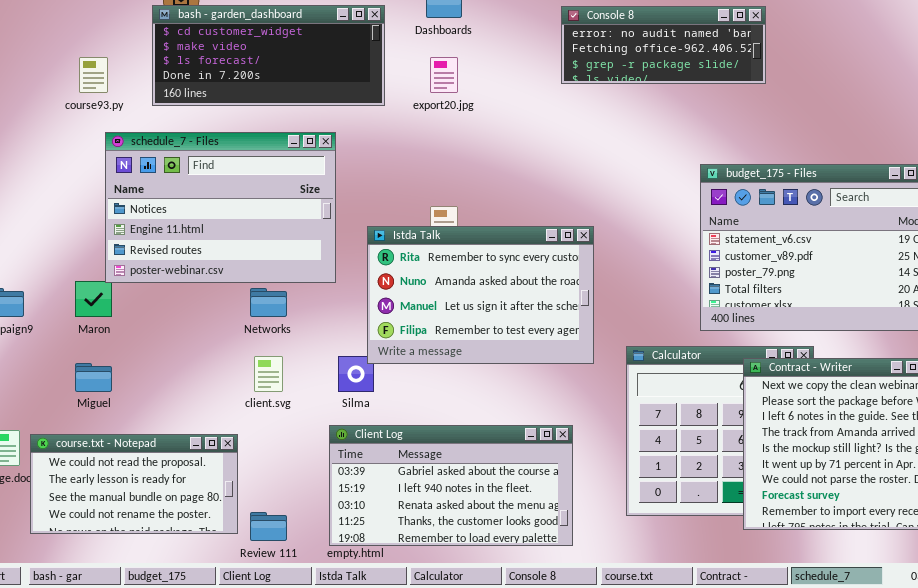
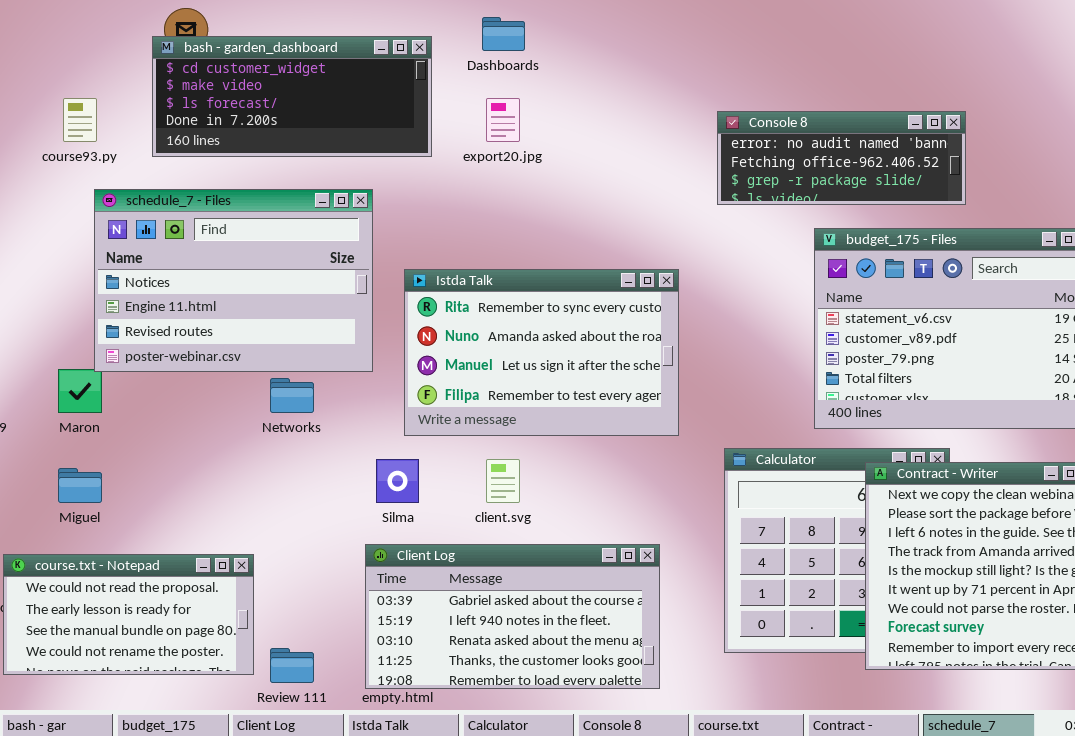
Console 8: [561,6,766,84] -> [717,111,966,205], moved
Istda Talk: [367,226,594,364] -> [404,269,679,436], moved
client.svg: [254,356,283,392] -> [486,459,520,503], moved

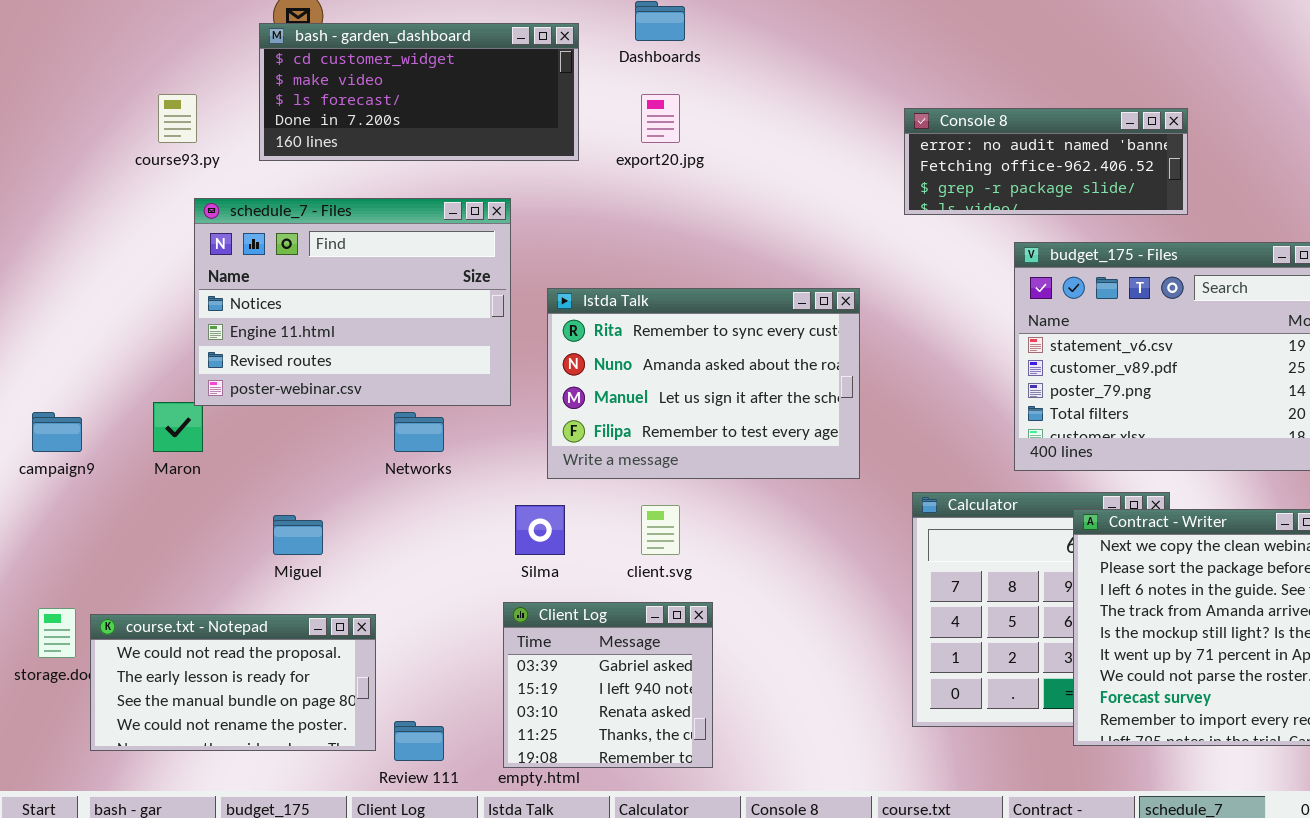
Miguel: [58,468,102,503] -> [273,515,323,555], moved
Client Log: [365,544,660,689] -> [503,602,713,768], resized

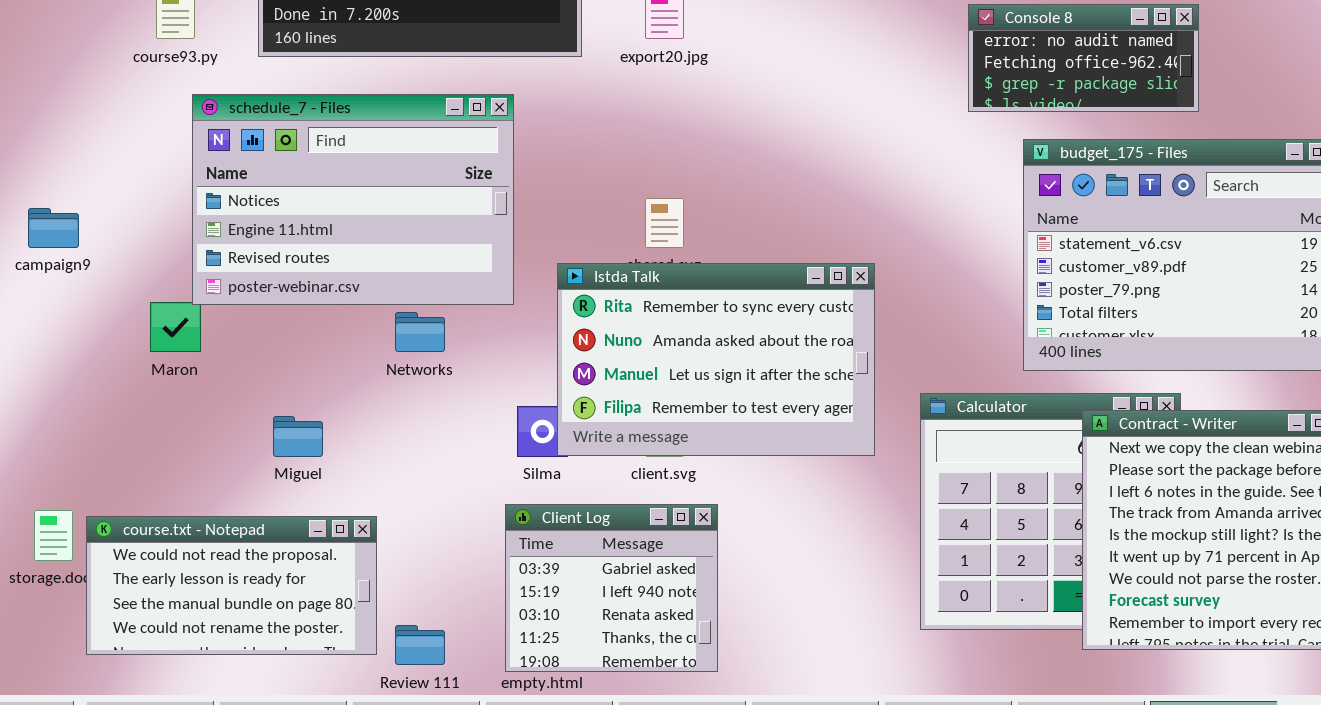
Console 8: [904,108,1188,215] -> [968,4,1199,112], resized
Istda Talk: [547,288,860,479] -> [557,263,875,456], moved
campaign9: [32,412,82,452] -> [28,208,79,248], moved

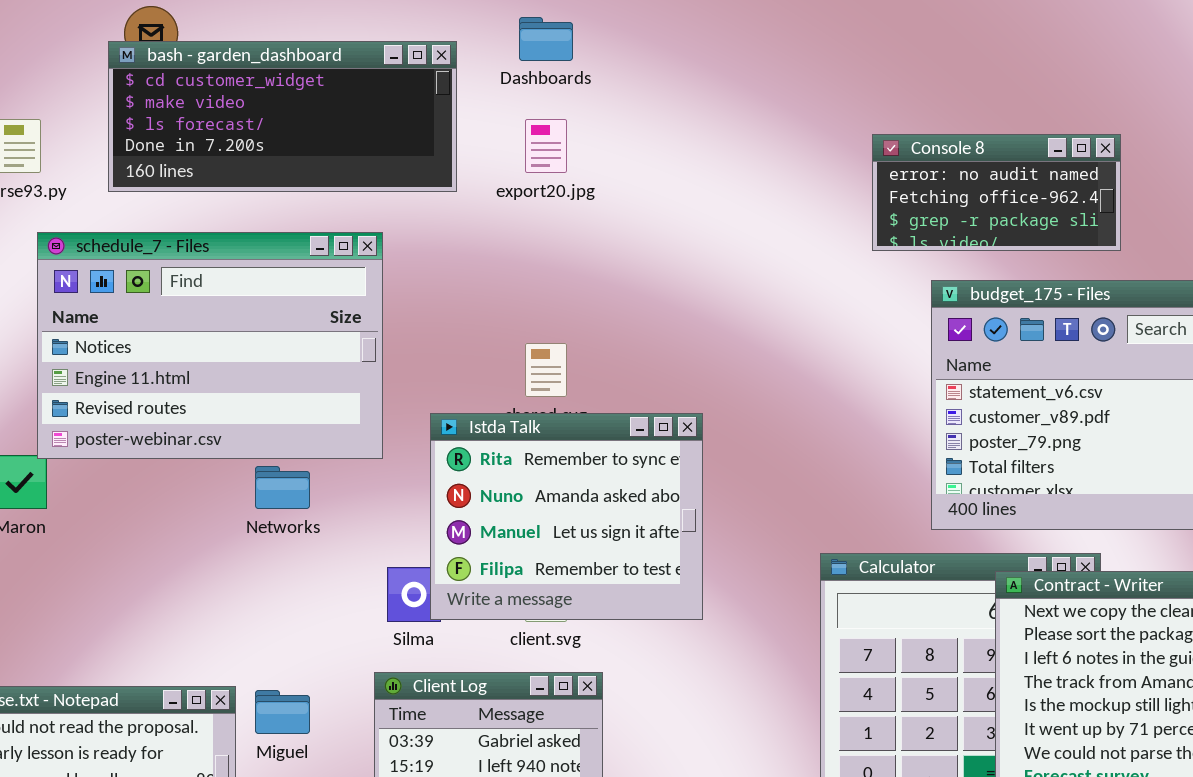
Istda Talk: [557,263,875,456] -> [430,413,703,620], resized
Miguel: [273,416,323,457] -> [255,690,310,734], moved

